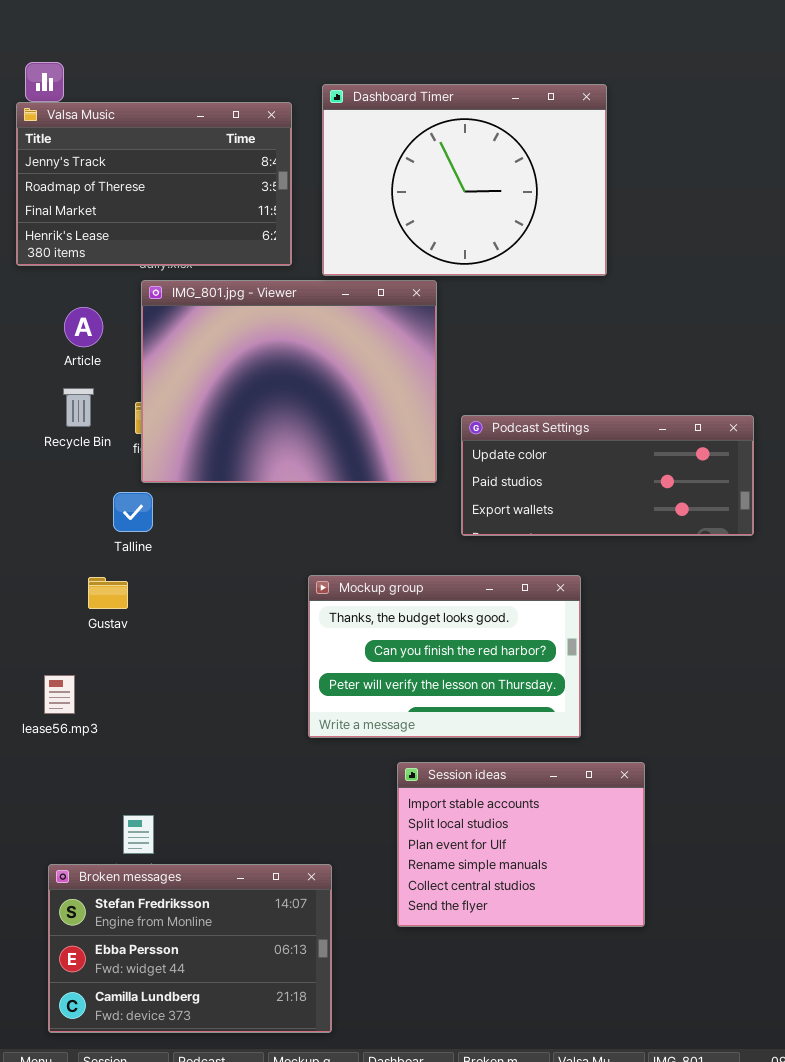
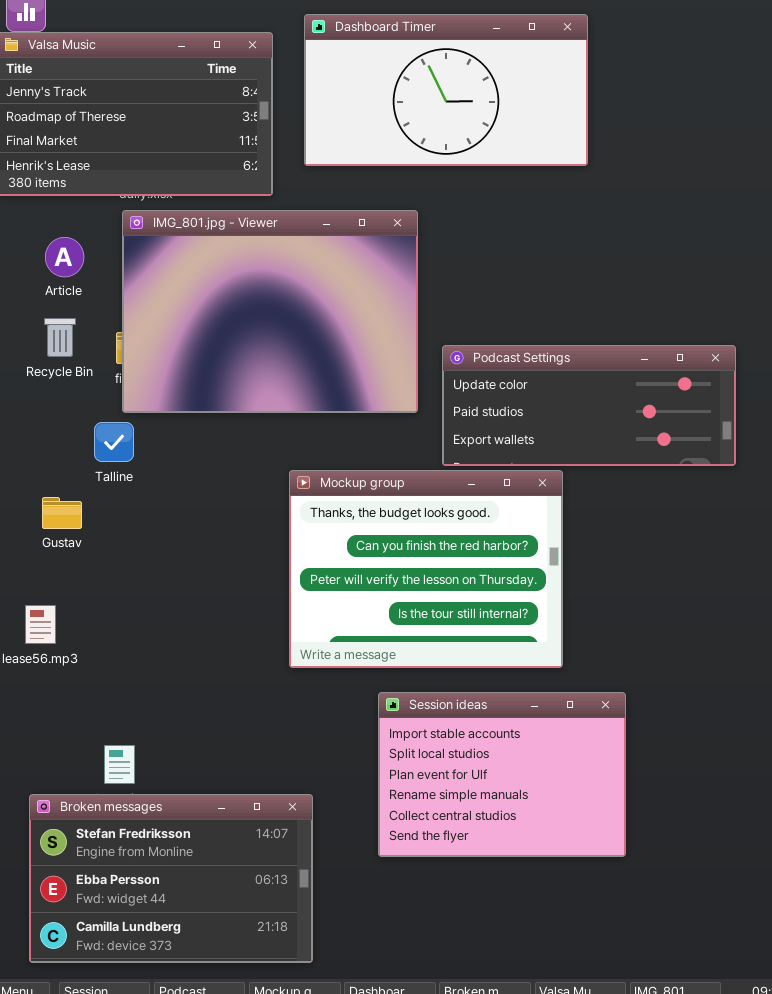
Dashboard Timer: [322,84,607,276] -> [304,14,588,166], resized
Mockup group: [308,575,581,738] -> [289,470,563,668], resized
Gustav: [88,577,128,609] -> [42,497,82,529], moved

